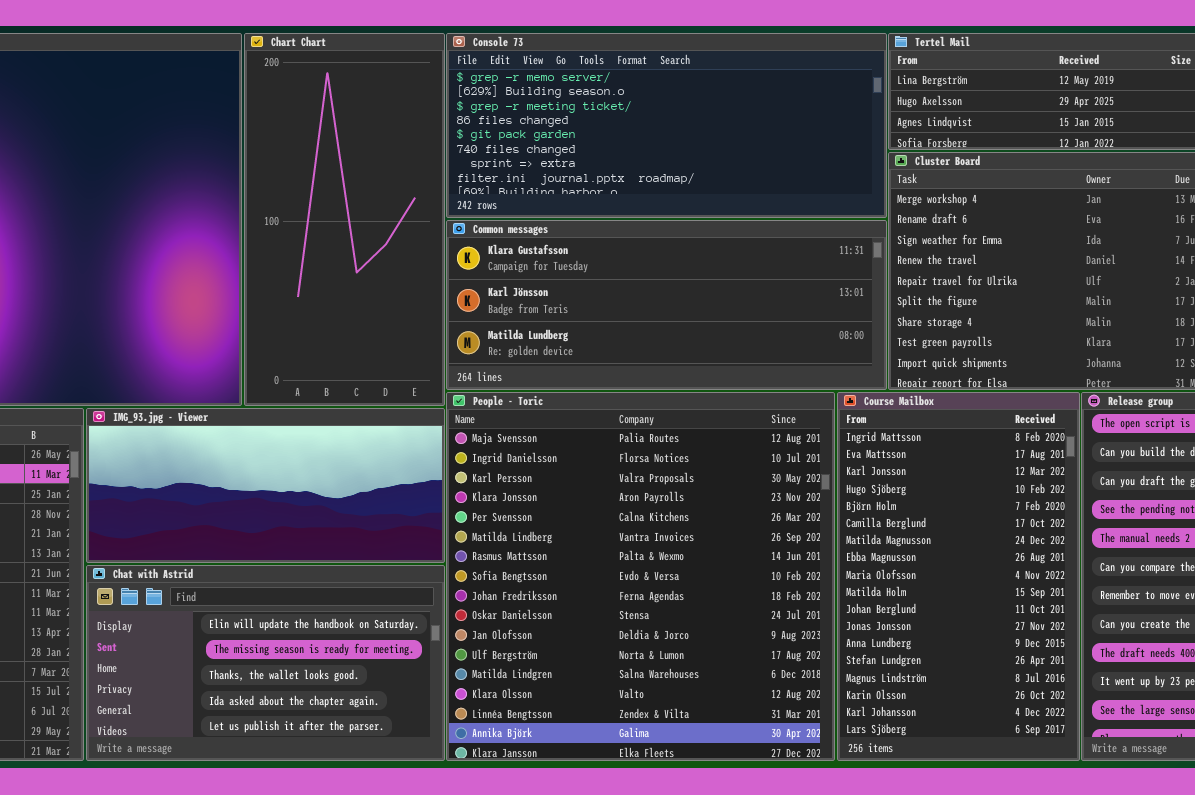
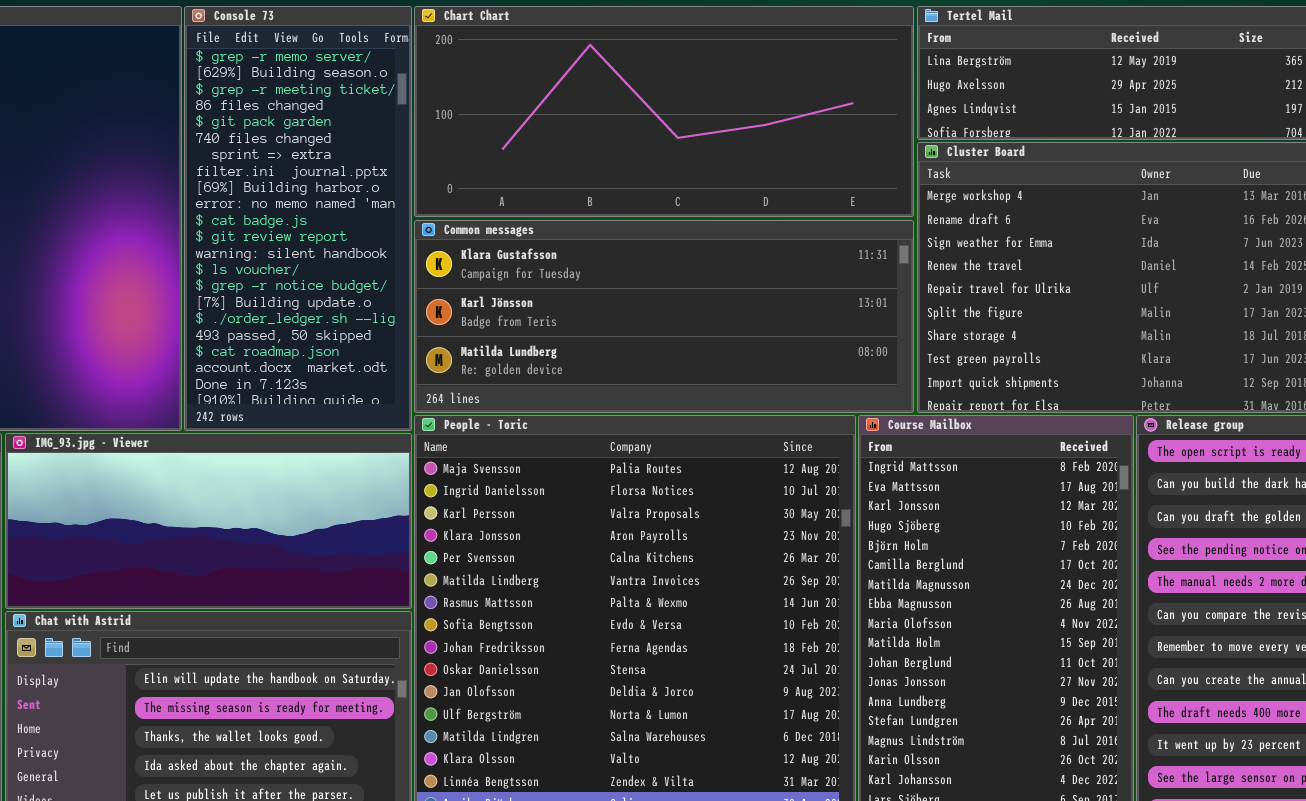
Chart Chart: [244,33,445,406] -> [414,6,914,217], moved, resized
Console 73: [446,33,887,218] -> [184,6,412,431], moved, resized

